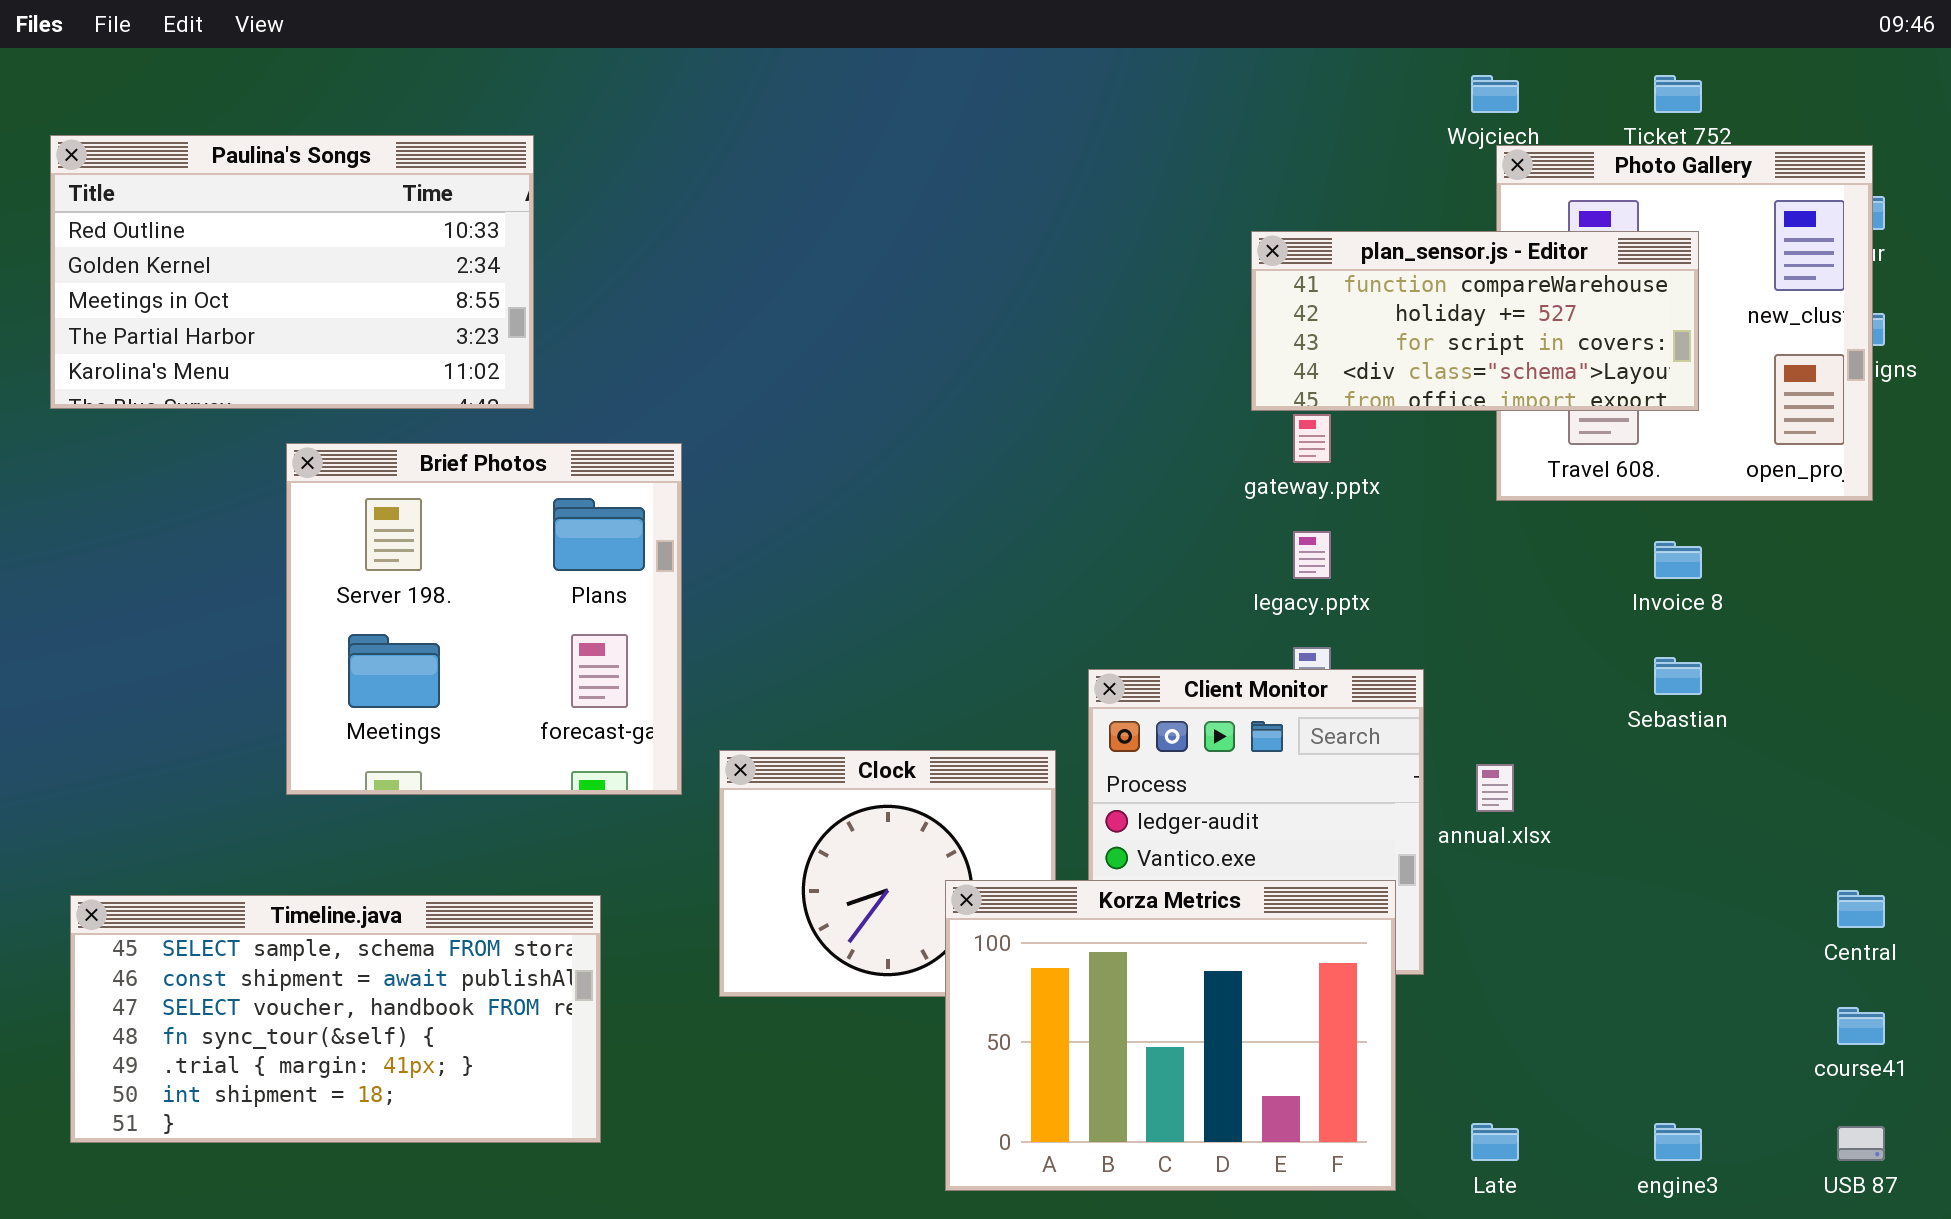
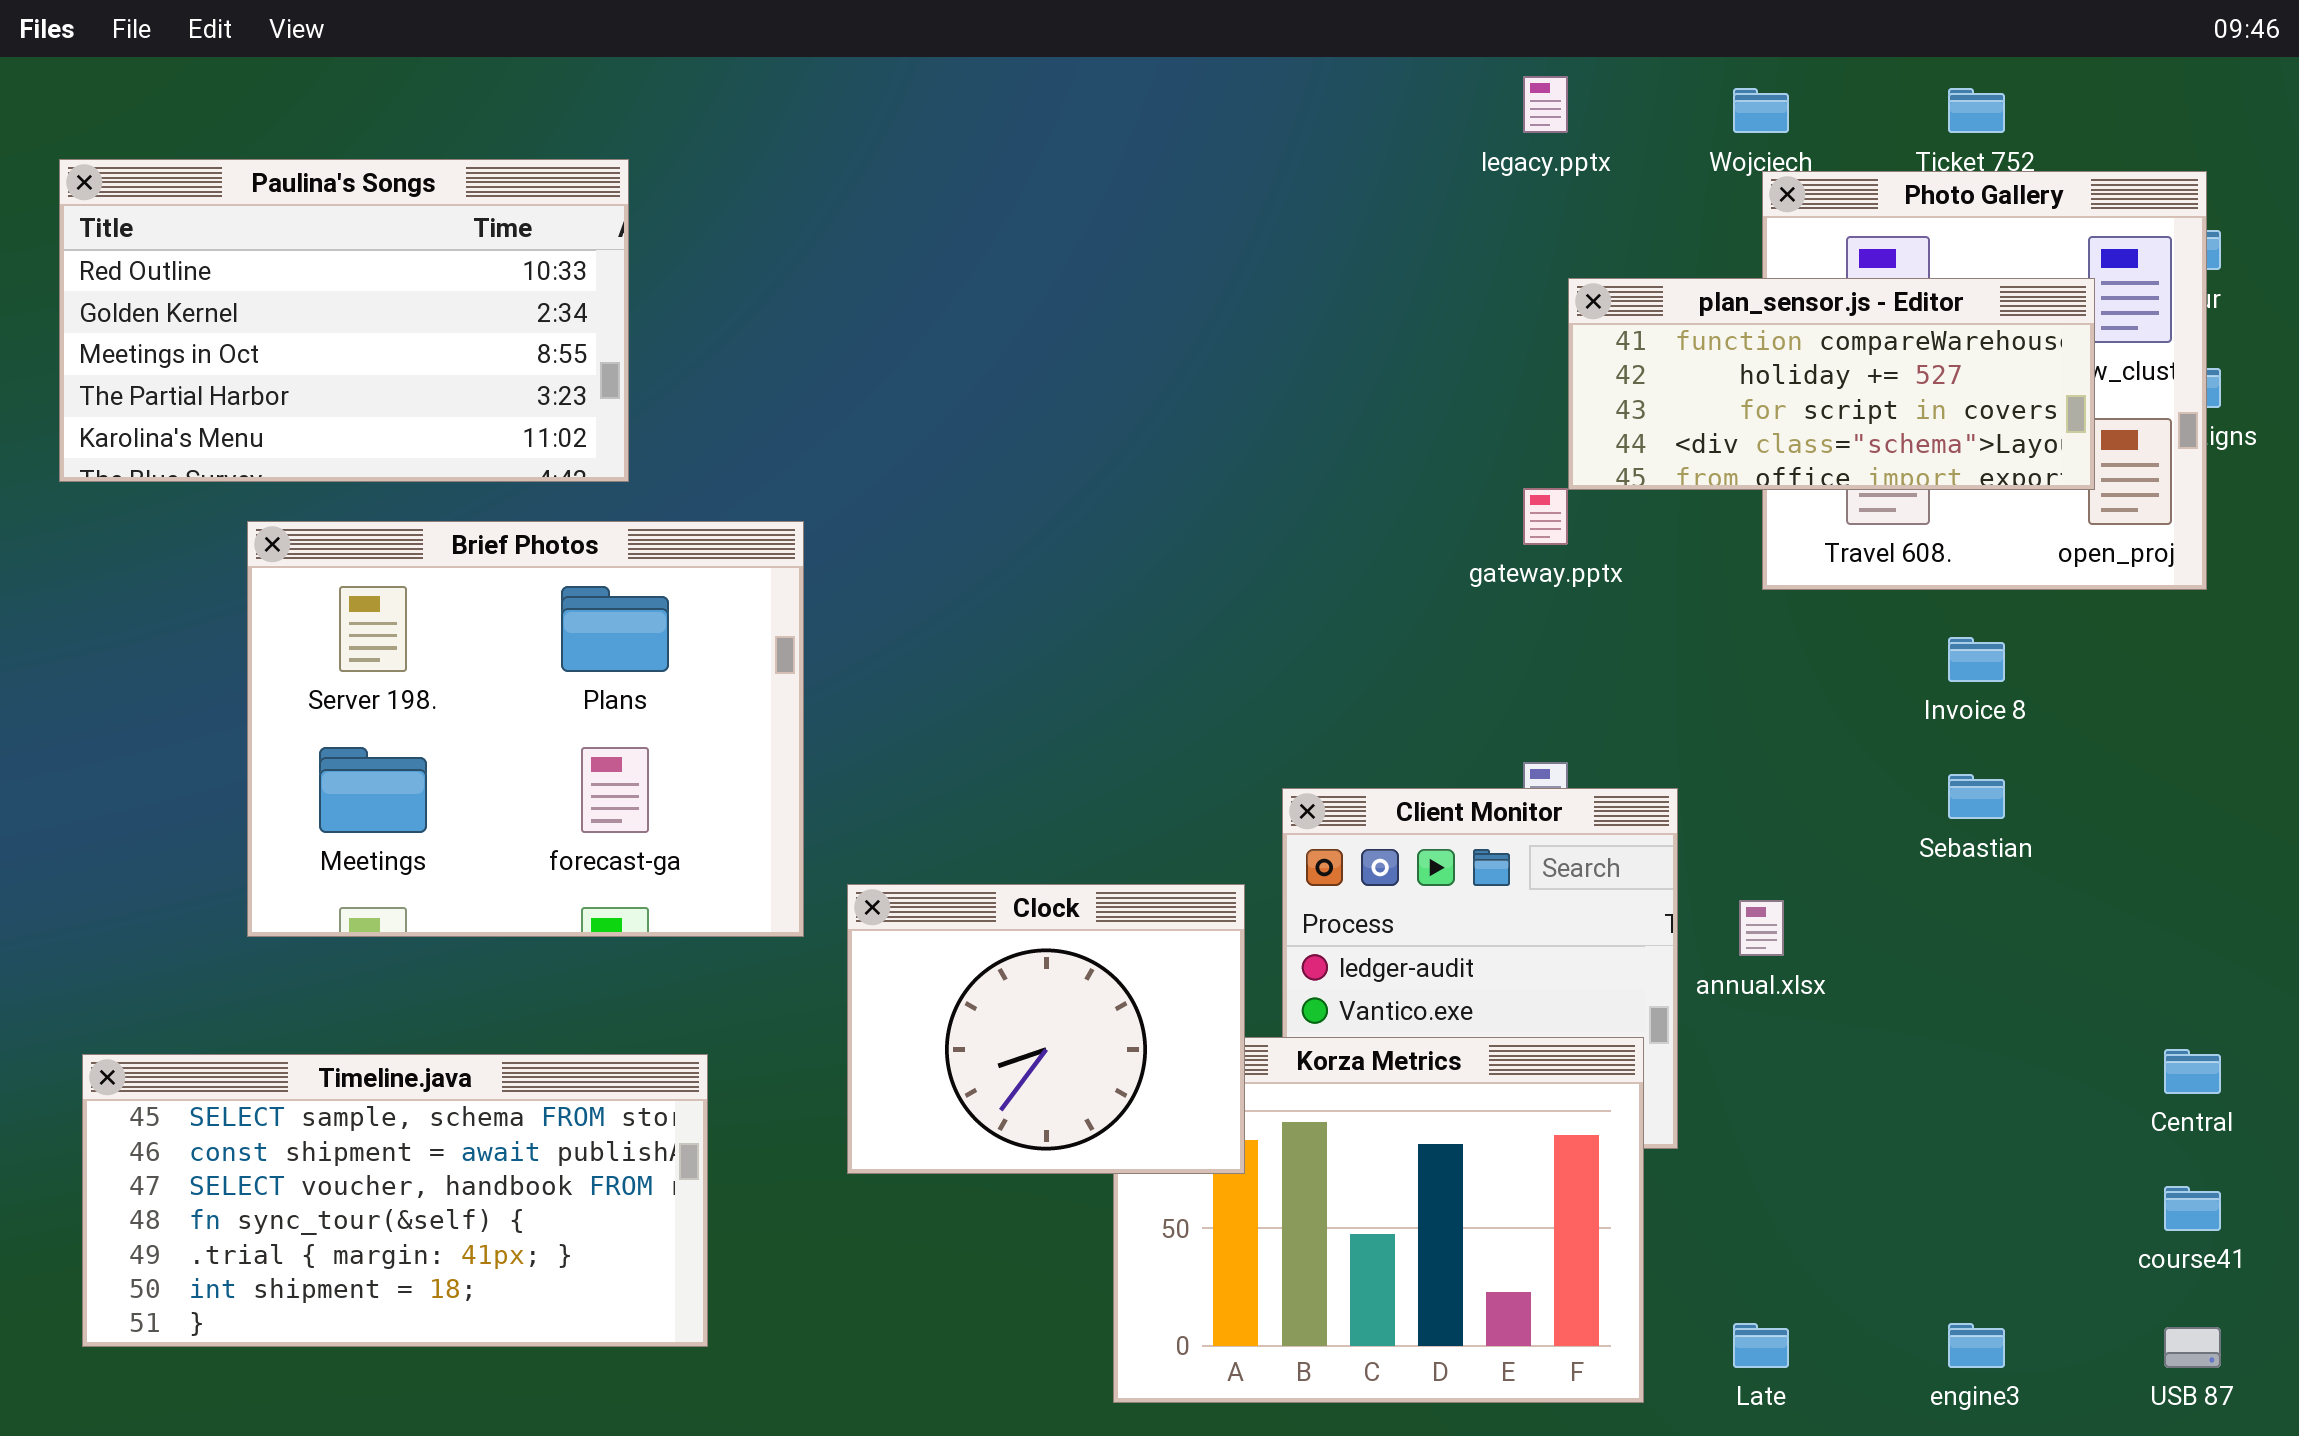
plan_sensor.js - Editor: [1251,231,1699,411] -> [1568,278,2095,490], moved
Brief Photos: [286,443,682,795] -> [247,521,804,937], resized
legacy.pptx: [1293,531,1331,579] -> [1523,76,1568,133], moved
Clock: [719,750,1056,997] -> [847,884,1245,1174], raised

